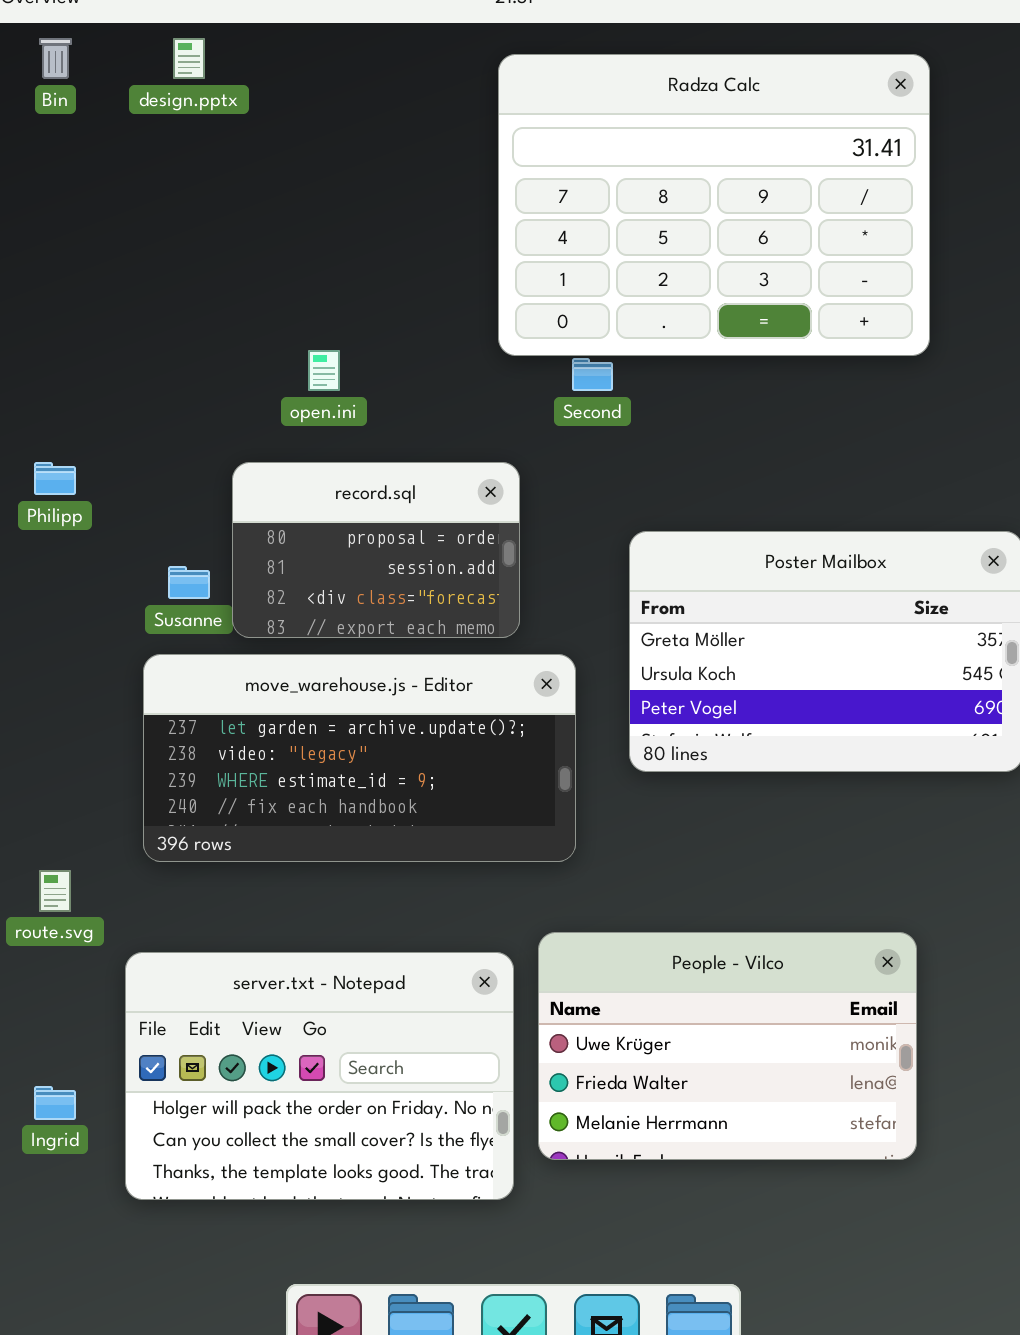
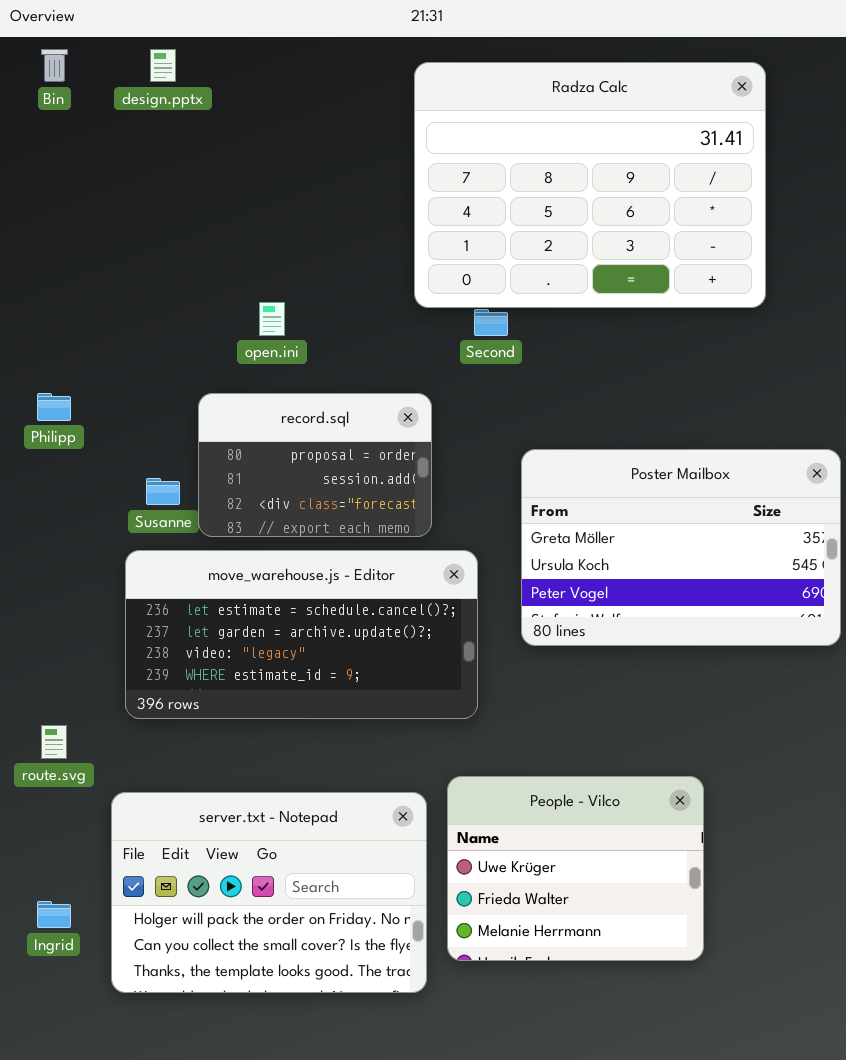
move_warehouse.js - Editor: [143,654,576,862] -> [125,550,478,719], scrolled up 1 row
People - Vilco: [538,932,917,1160] -> [447,776,704,961], resized

